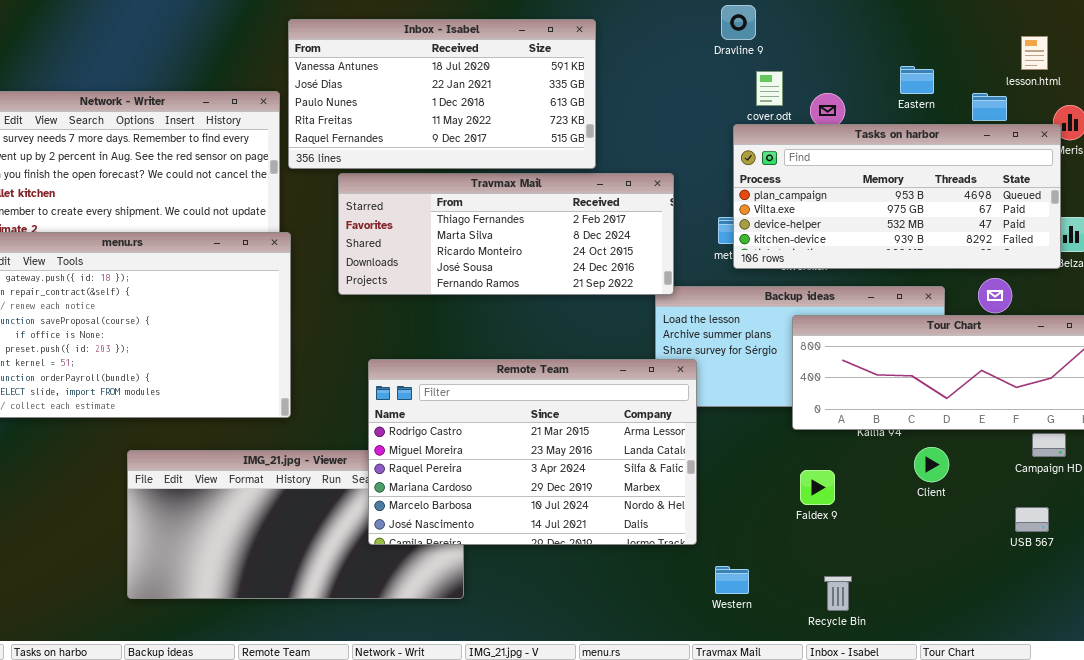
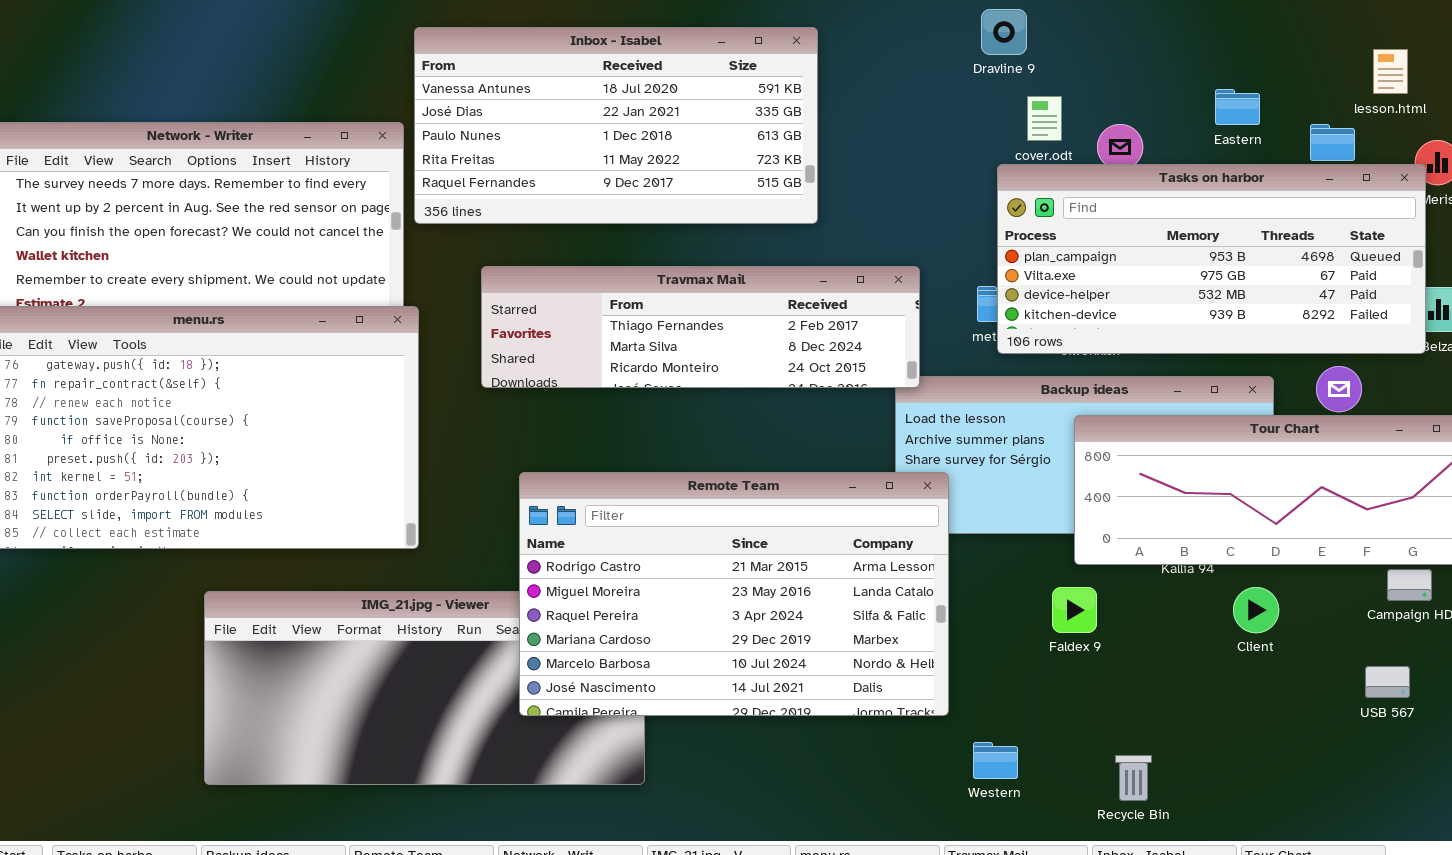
Travmax Mail: [338,173,674,295] -> [481,266,920,388], resized
Faldex 9: [800,470,835,505] -> [1052,587,1097,633], moved

